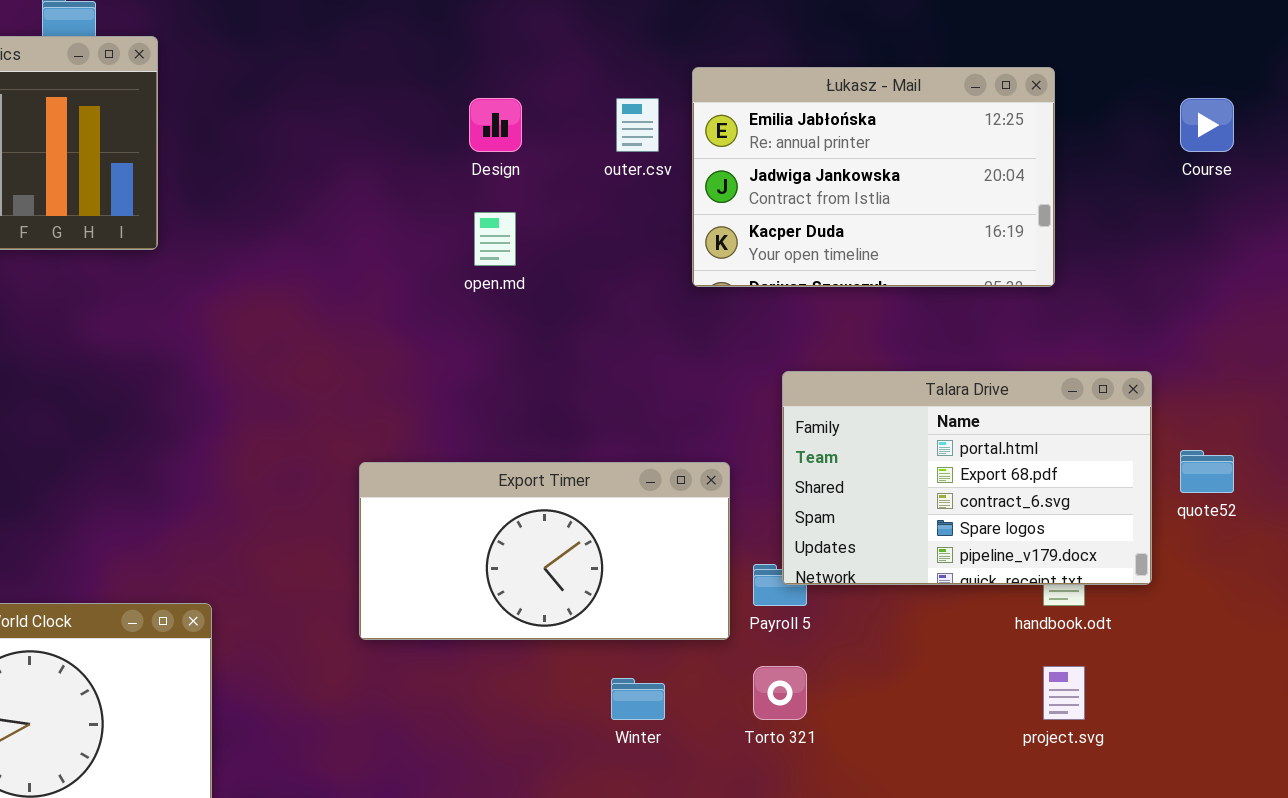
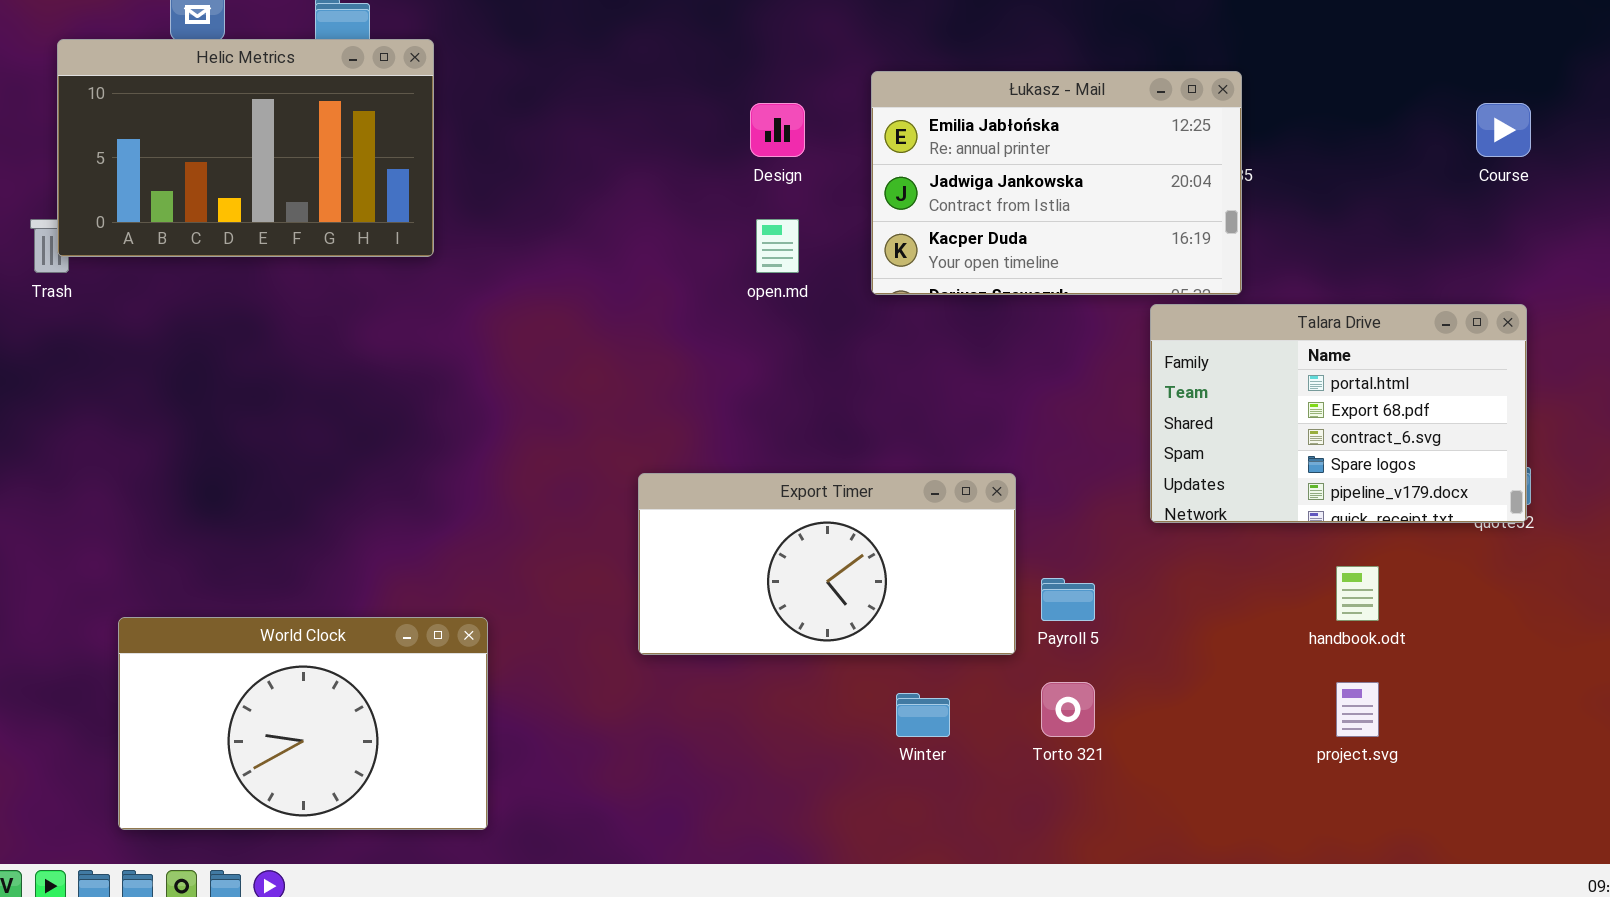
Łukasz - Mail: [692,67,1055,287] -> [871,71,1242,295], moved
Talara Drive: [782,371,1152,585] -> [1150,304,1527,523], moved

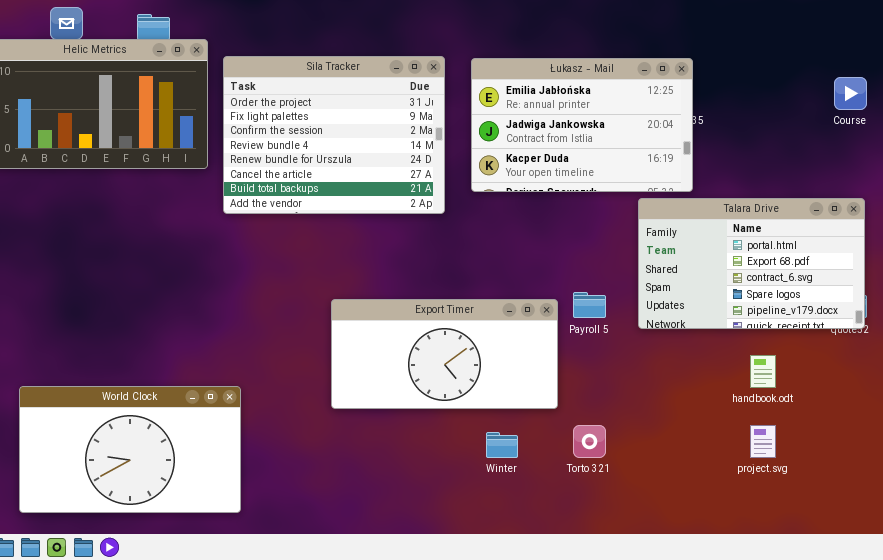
Sila Tracker: none -> [223,56,445,214], opened
Payroll 5: [1041,578,1095,621] -> [573,292,606,318], moved

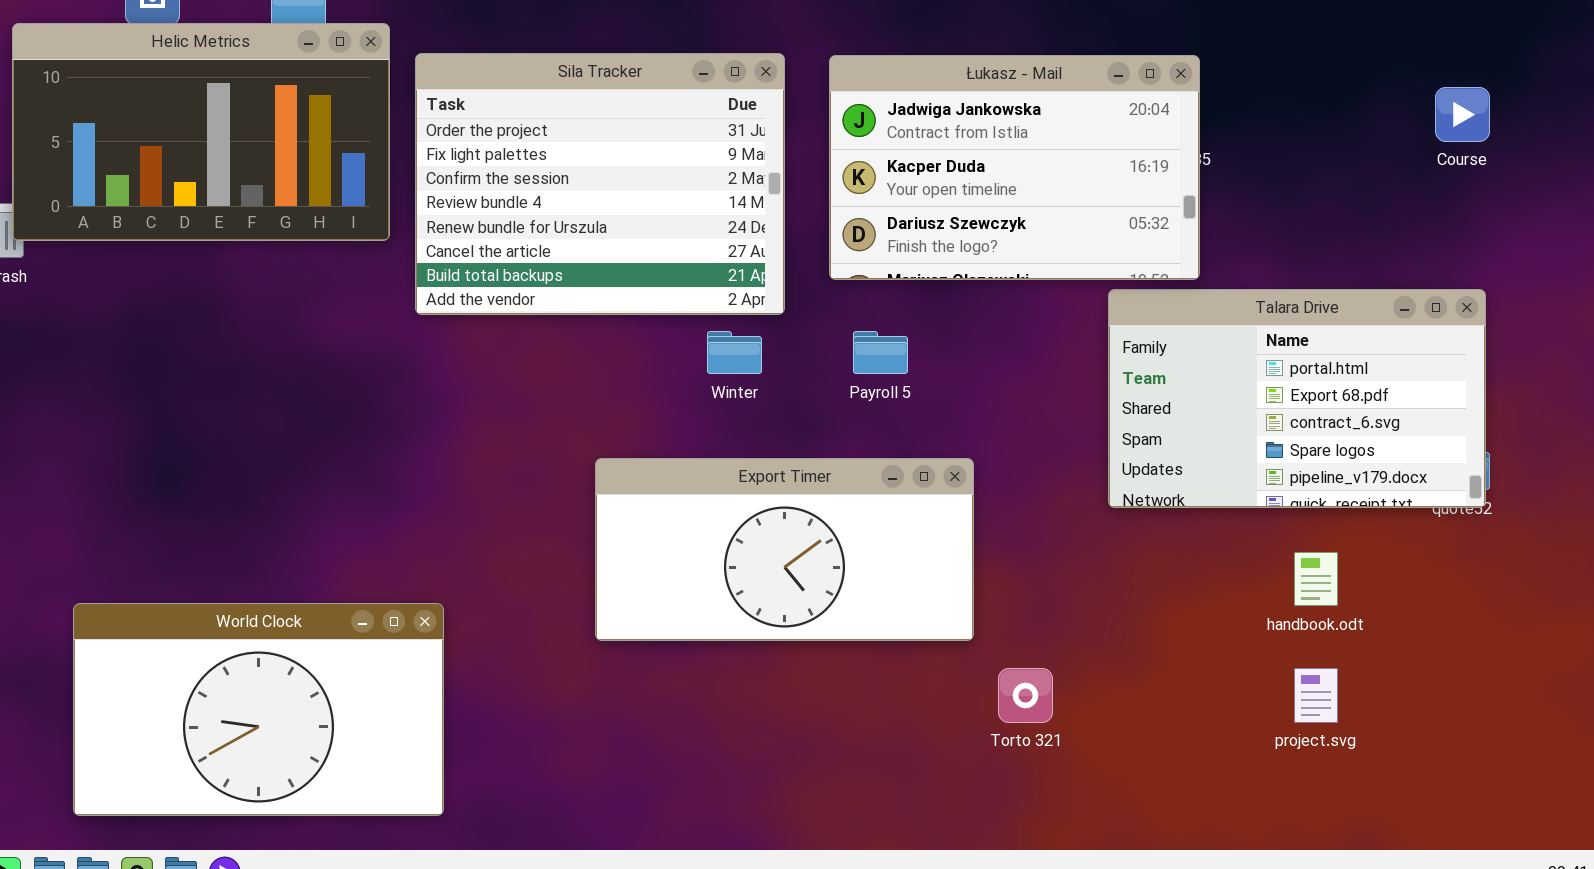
Łukasz - Mail: [471,58,693,192] -> [829,55,1200,280], scrolled down 1 row
Payroll 5: [573,292,606,318] -> [853,331,908,374], moved
Winter: [486,432,518,458] -> [707,331,762,374], moved

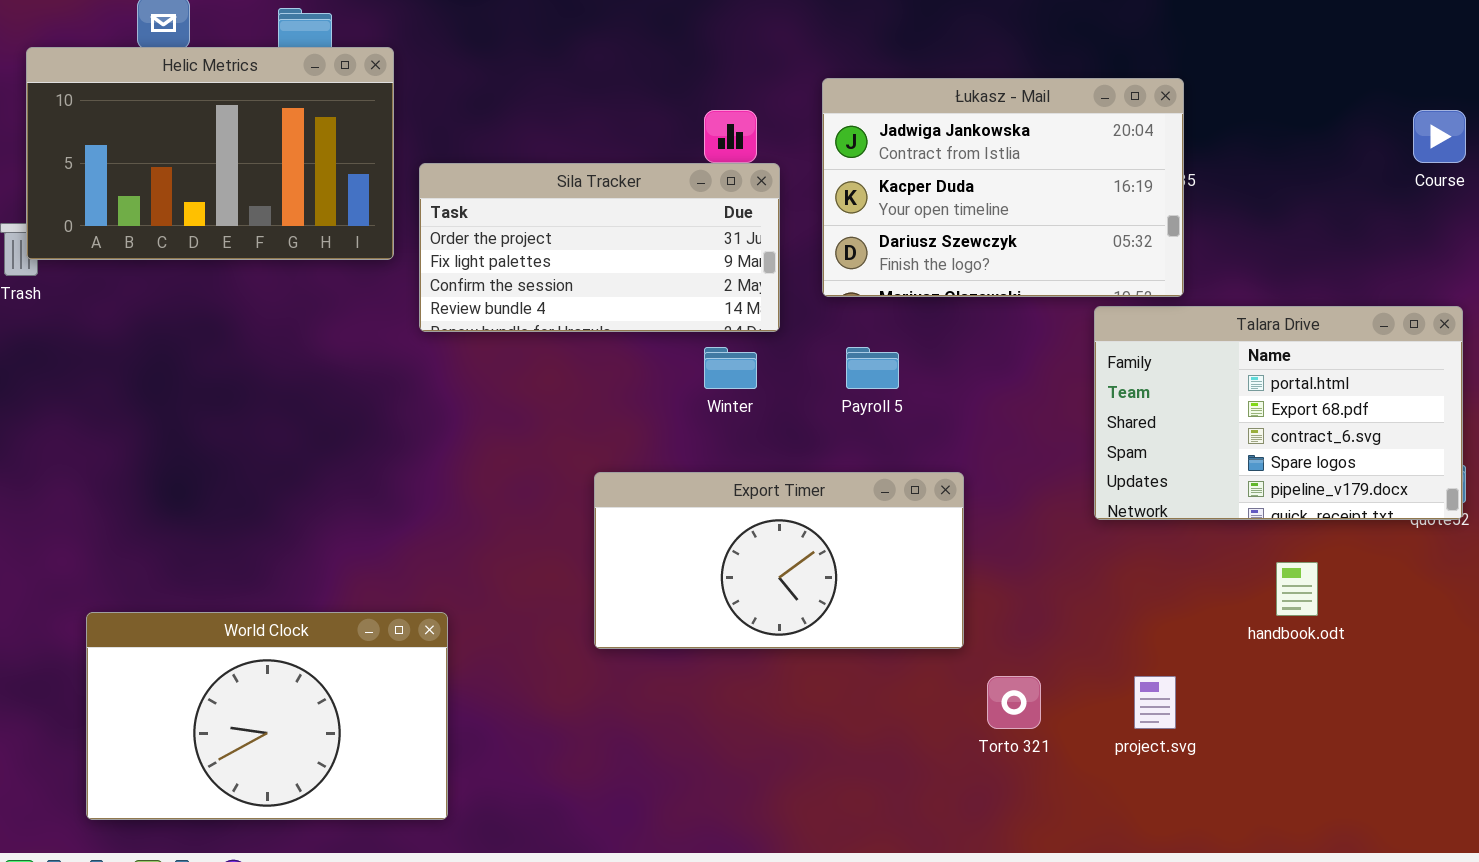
Sila Tracker: [415,53,785,315] -> [419,163,780,332], resized
project.svg: [1294,668,1338,723] -> [1134,676,1176,729], moved

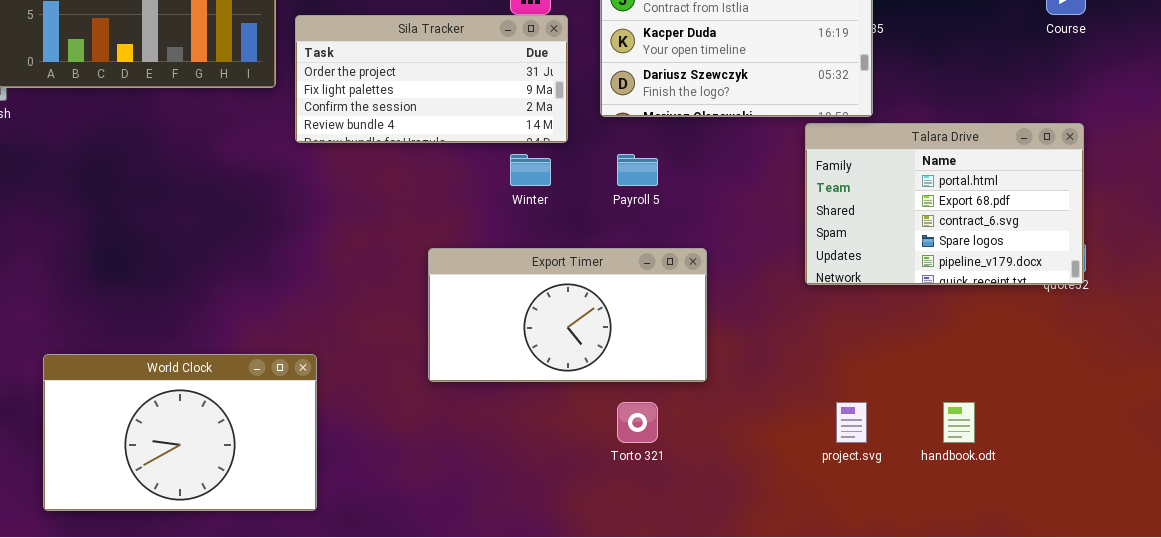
handbook.odt: [1276,562,1318,616] -> [943,402,975,443], moved
Torto 321: [987,676,1041,729] -> [617,402,658,443], moved

